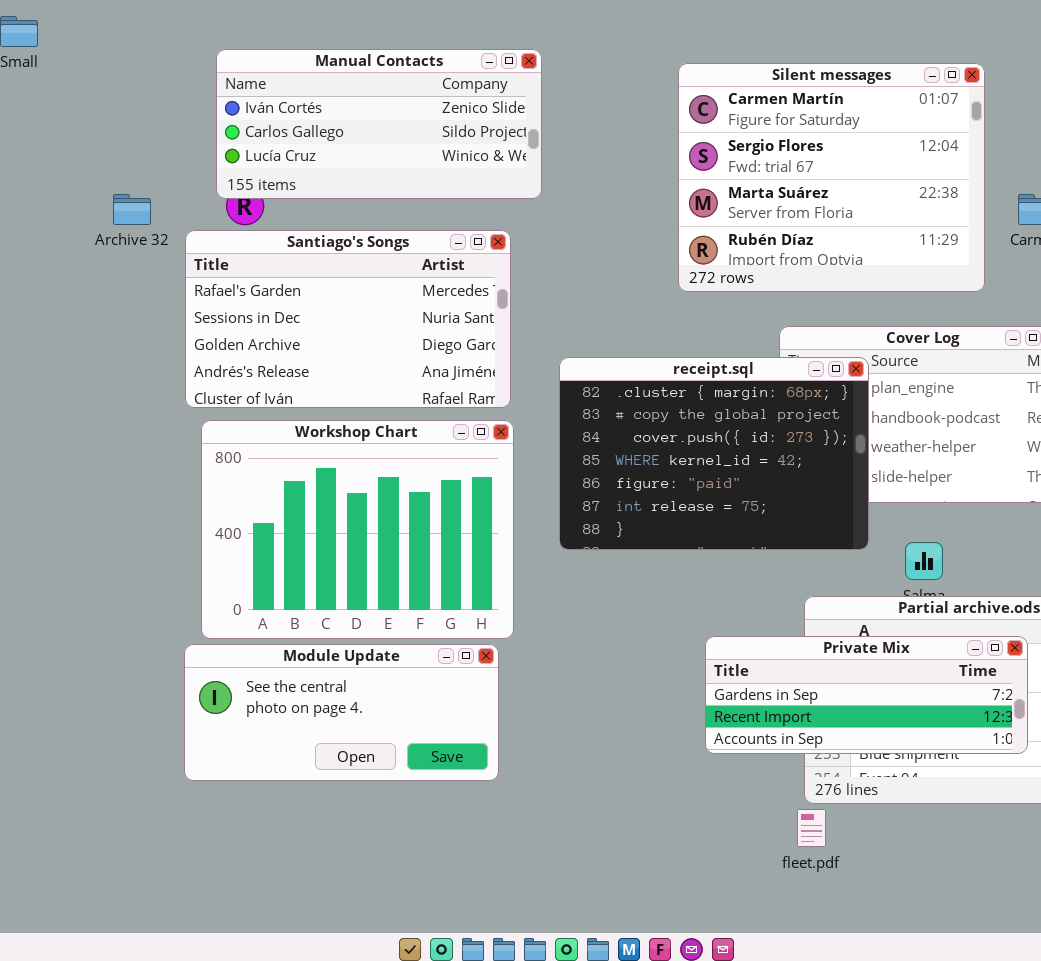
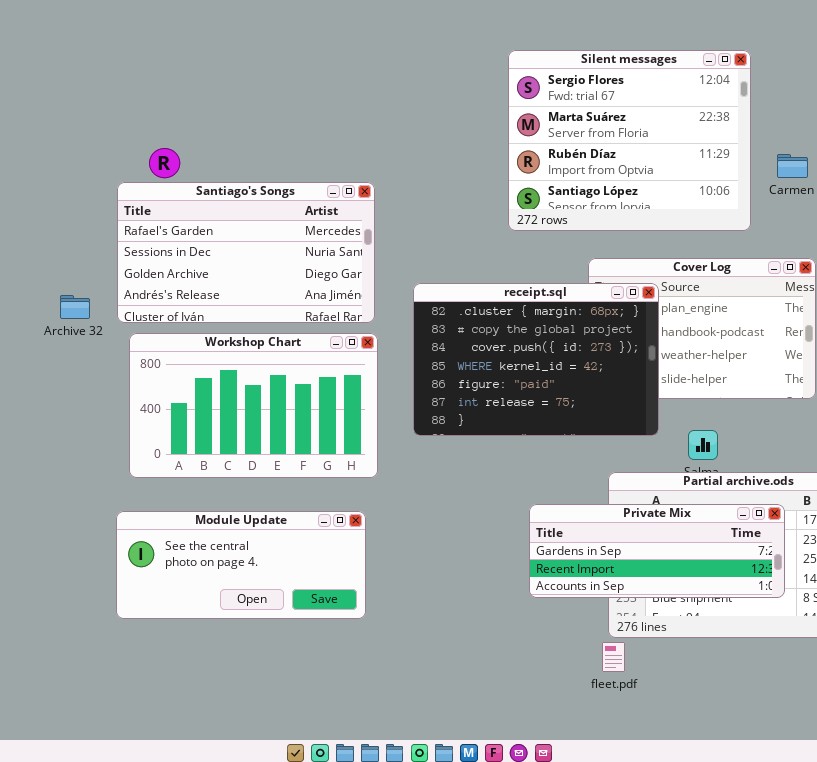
Manual Contacts: [216,49,542,199] -> none, closed
Silent messages: [678,63,985,292] -> [508,50,751,231], scrolled down 1 row
Archive 32: [113,194,151,225] -> [60,295,90,319], moved
Workshop Chart: [201,420,514,639] -> [129,333,378,478], resized

